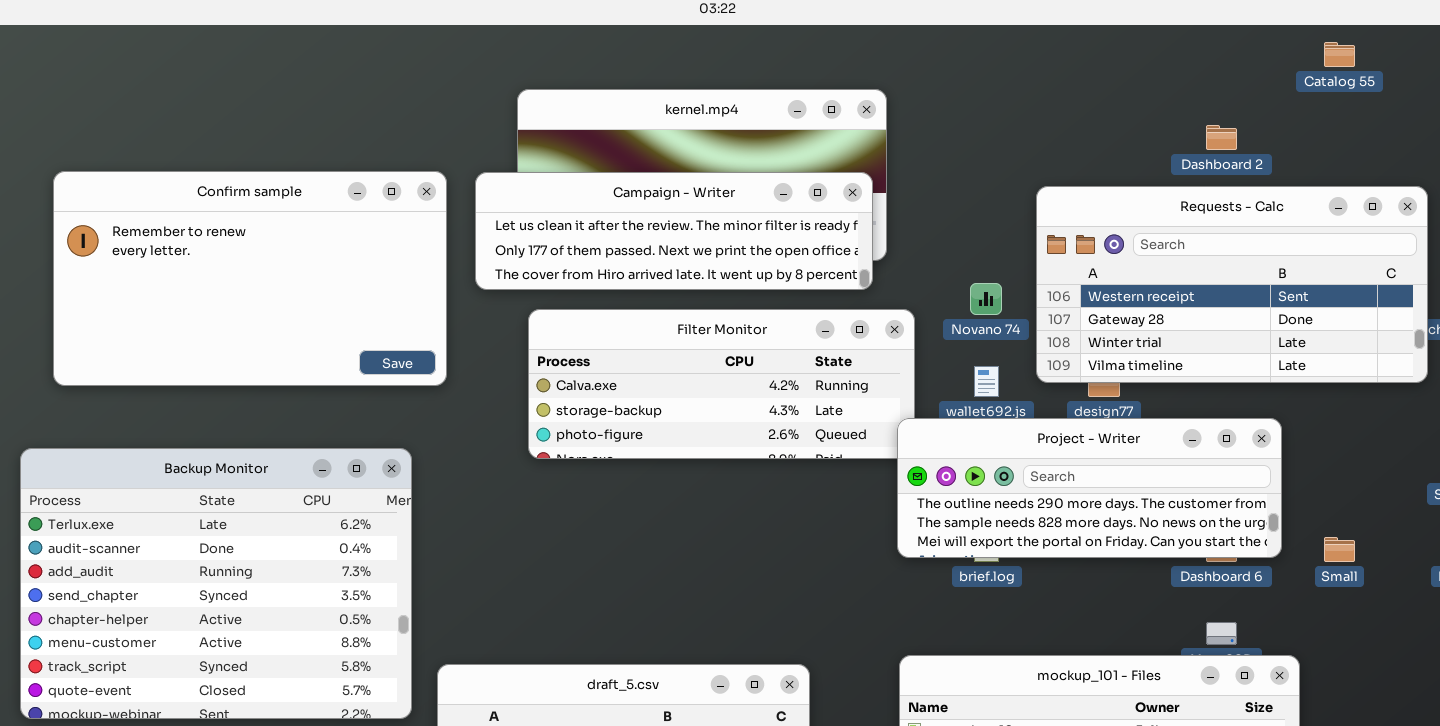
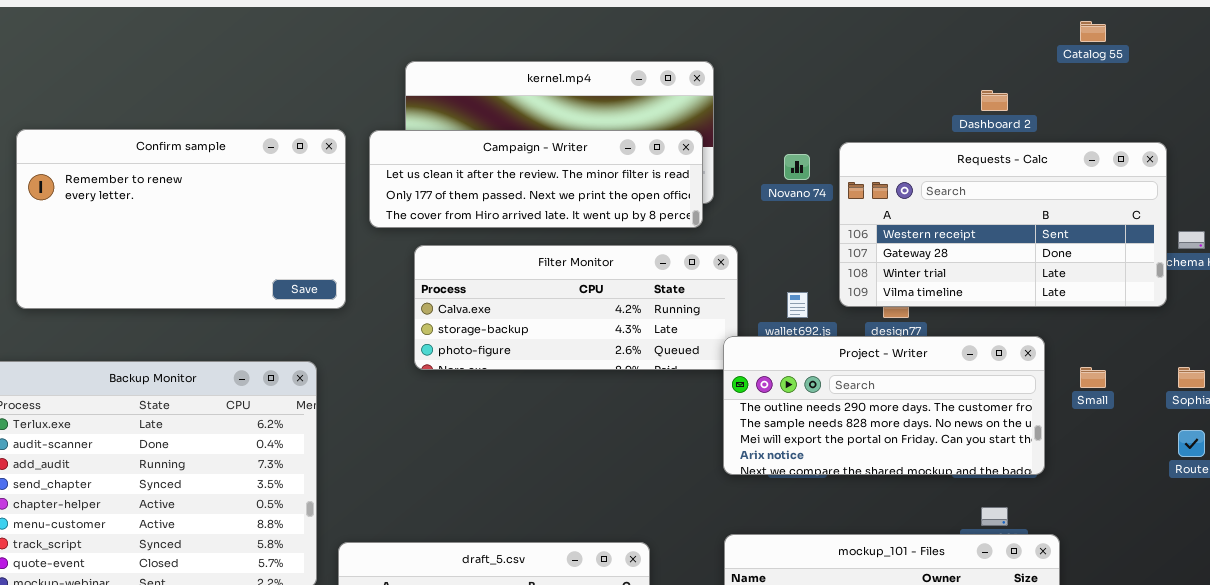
Novano 74: [970,283,1002,315] -> [784,154,810,180], moved
Project - Writer: [897,418,1282,558] -> [723,336,1045,475], resized
Small: [1324,537,1355,562] -> [1080,367,1106,388], moved

